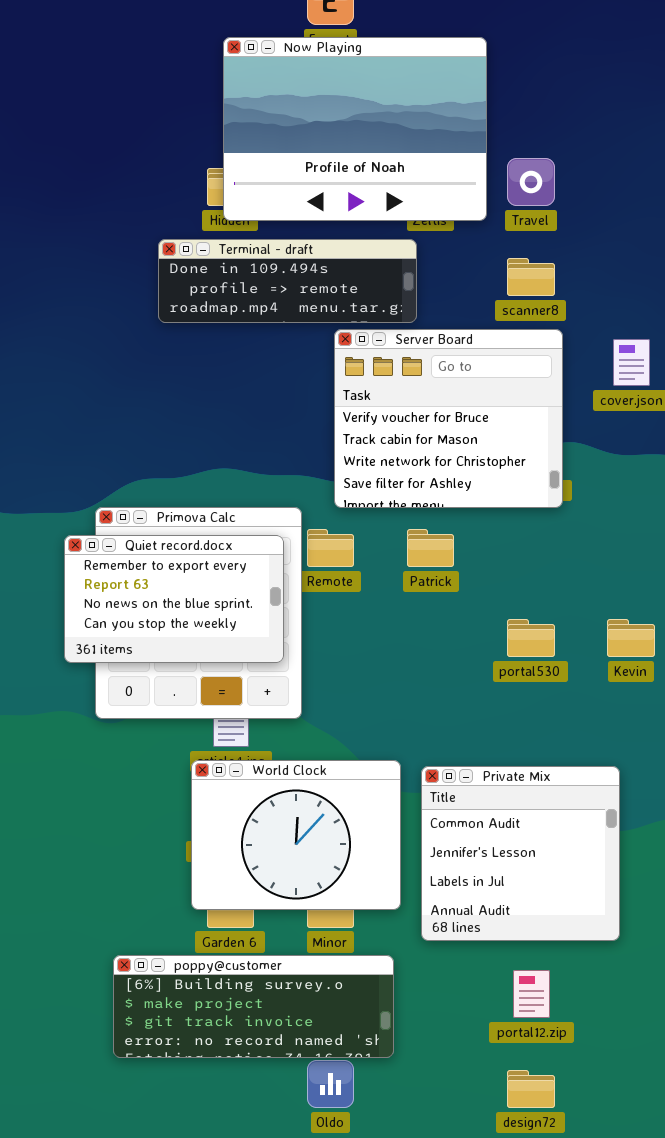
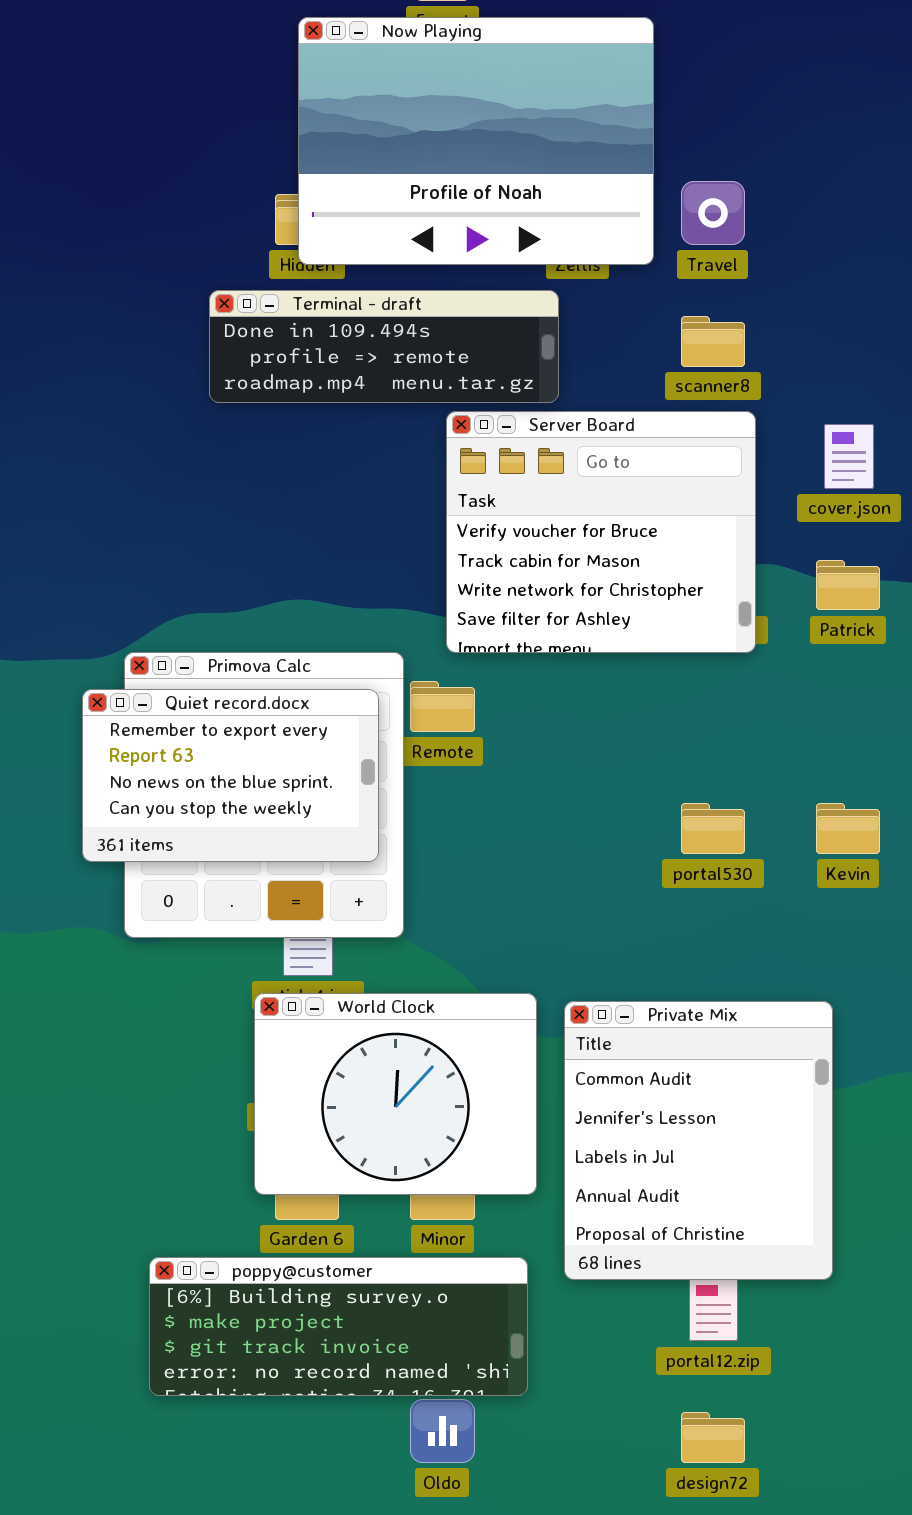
Patrick: [407,529,454,567] -> [816,560,880,610], moved
Private Mix: [421,766,620,941] -> [564,1001,833,1280], resized

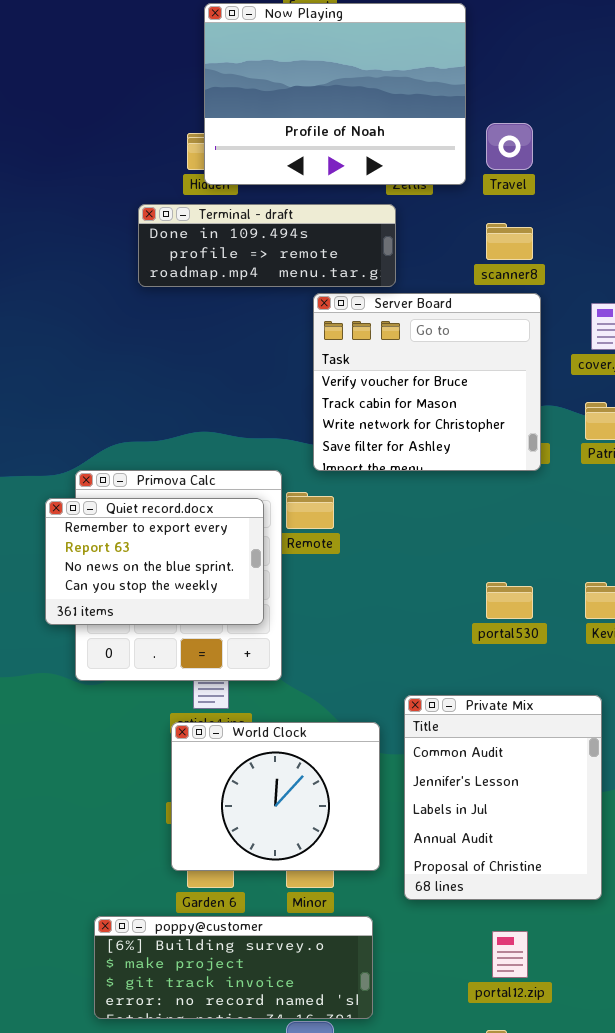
Private Mix: [564,1001,833,1280] -> [404,695,602,900], moved

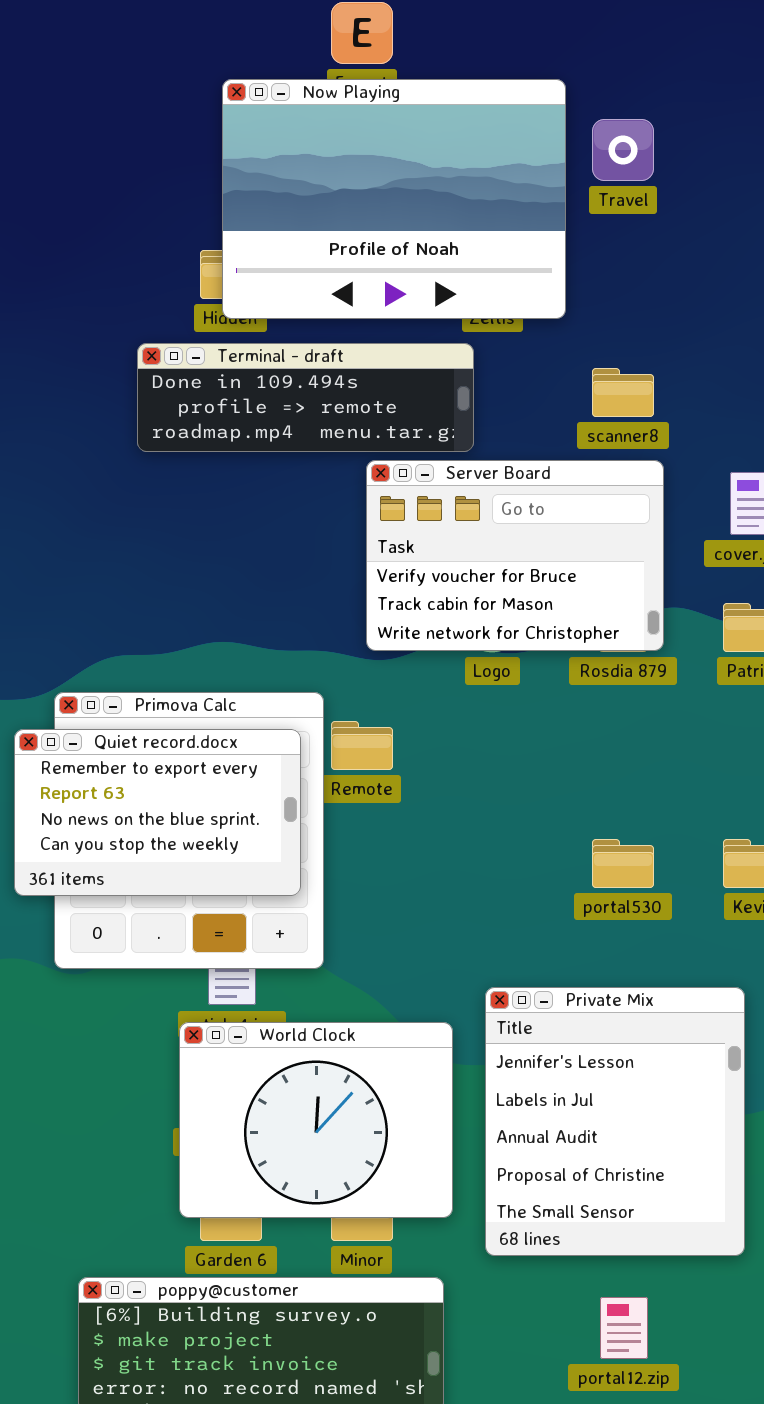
Travel: [486,123,533,170] -> [592,119,654,181], moved
Server Board: [313,293,541,471] -> [366,460,664,651], resized
Private Mix: [404,695,602,900] -> [485,987,745,1256], scrolled down 1 row

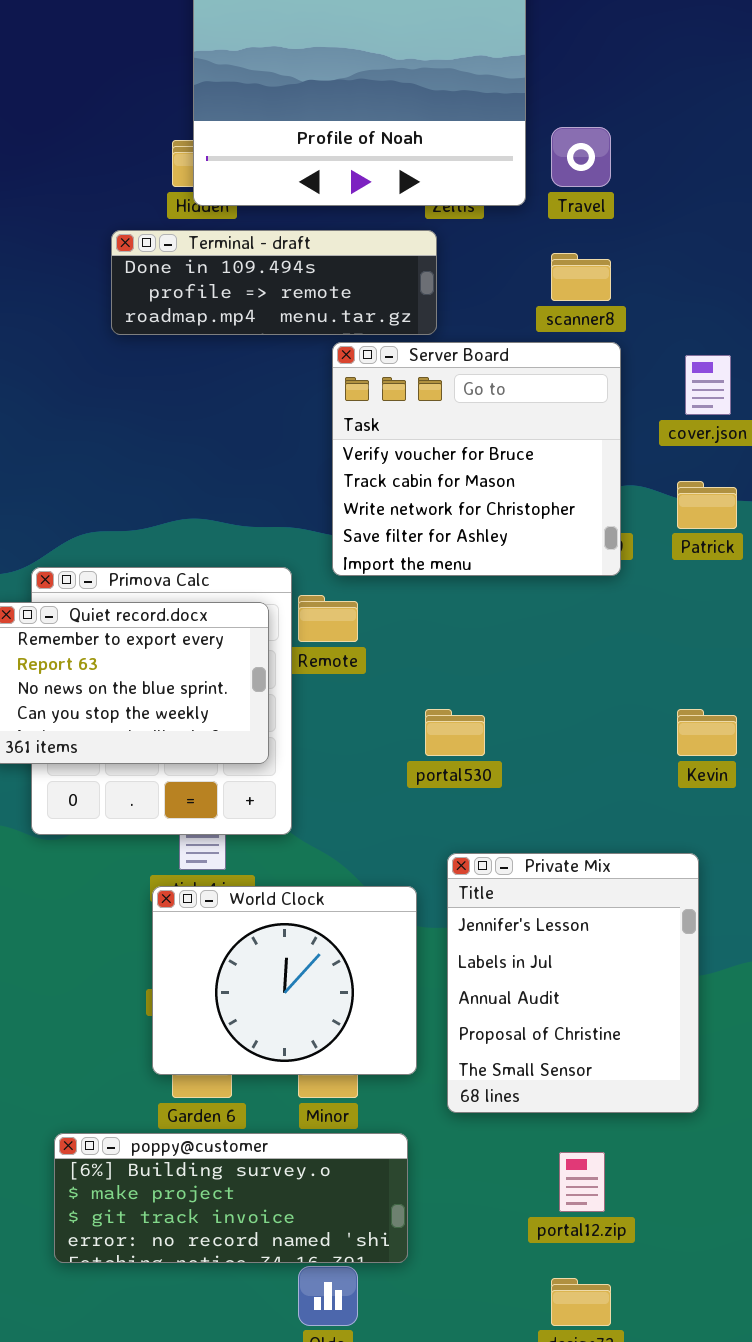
Travel: [592,119,654,181] -> [551,127,611,187], moved
Server Board: [366,460,664,651] -> [332,342,621,576], resized
portal530: [592,839,654,888] -> [425,709,485,756], moved

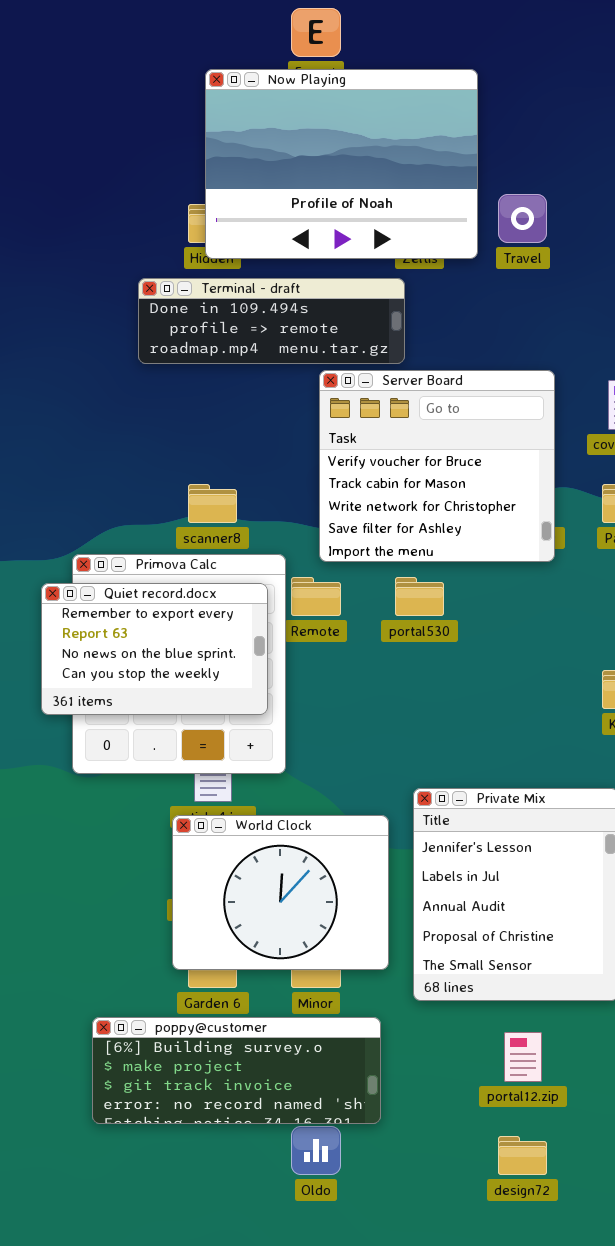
scanner8: [551,253,611,301] -> [188,484,237,523], moved
portal530: [425,709,485,756] -> [395,577,444,616], moved

